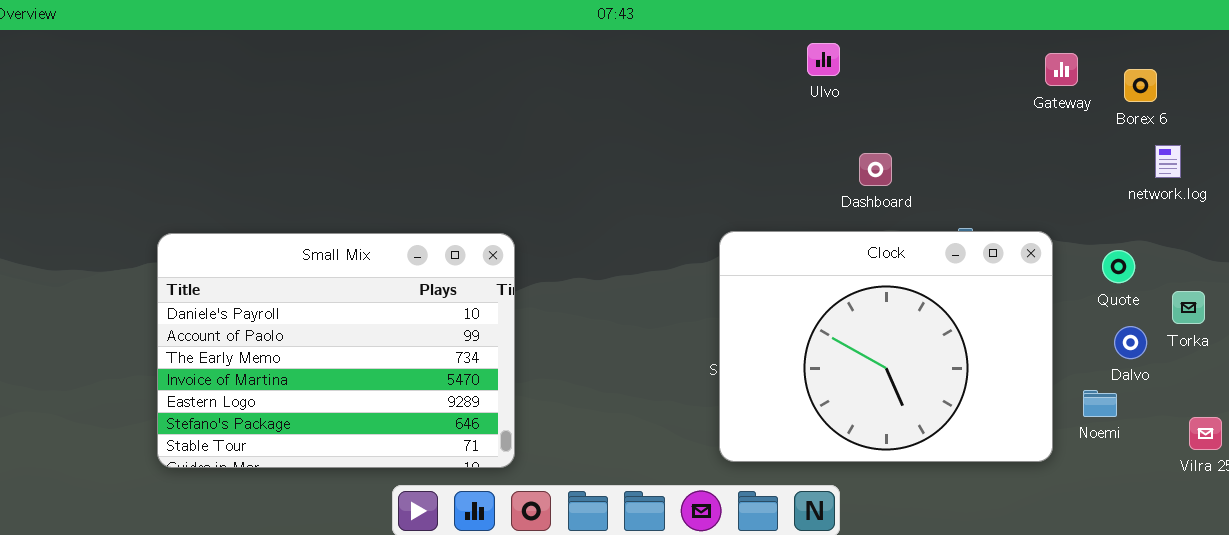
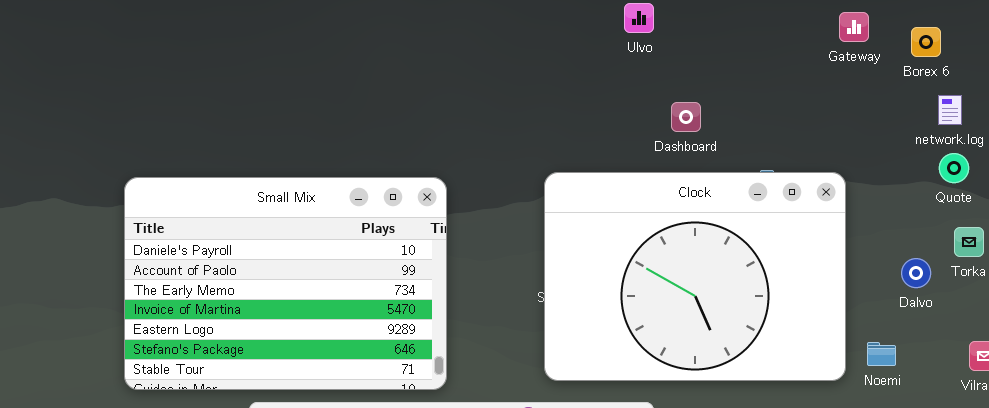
Small Mix: [157,233,515,468] -> [124,177,447,390], moved
Quote: [1102,250,1135,283] -> [939,153,969,183], moved
Noemi: [1083,390,1117,417] -> [867,342,896,366], moved

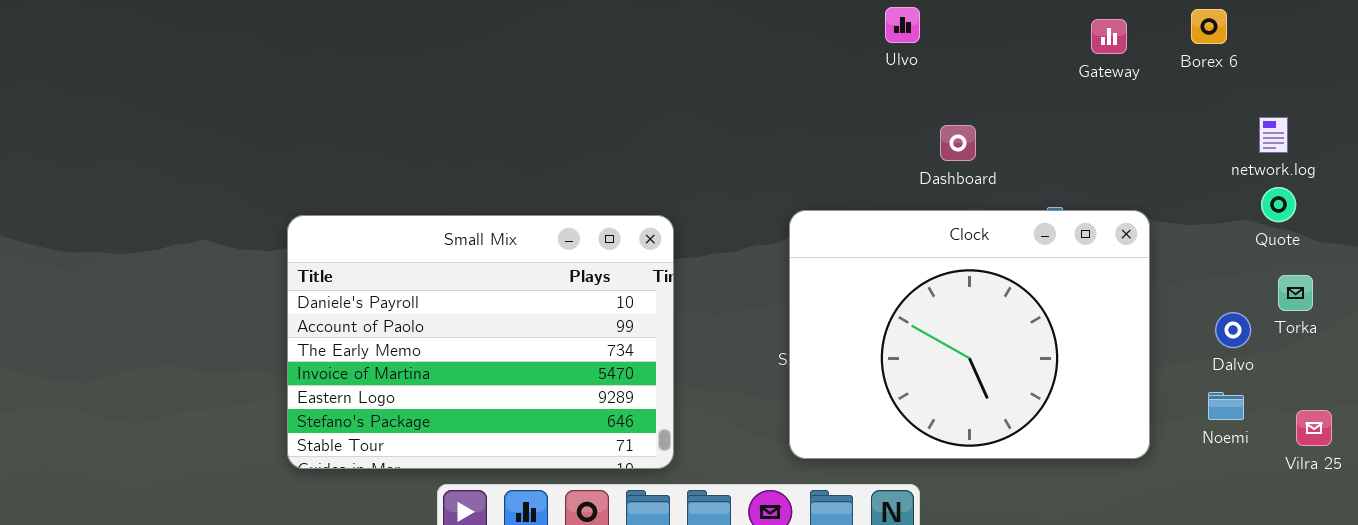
Gateway: [839,12,869,42] -> [1091,19,1127,54], moved
Borex 6: [911,27,941,57] -> [1191,9,1227,44], moved
Noemi: [867,342,896,366] -> [1208,392,1244,420], moved

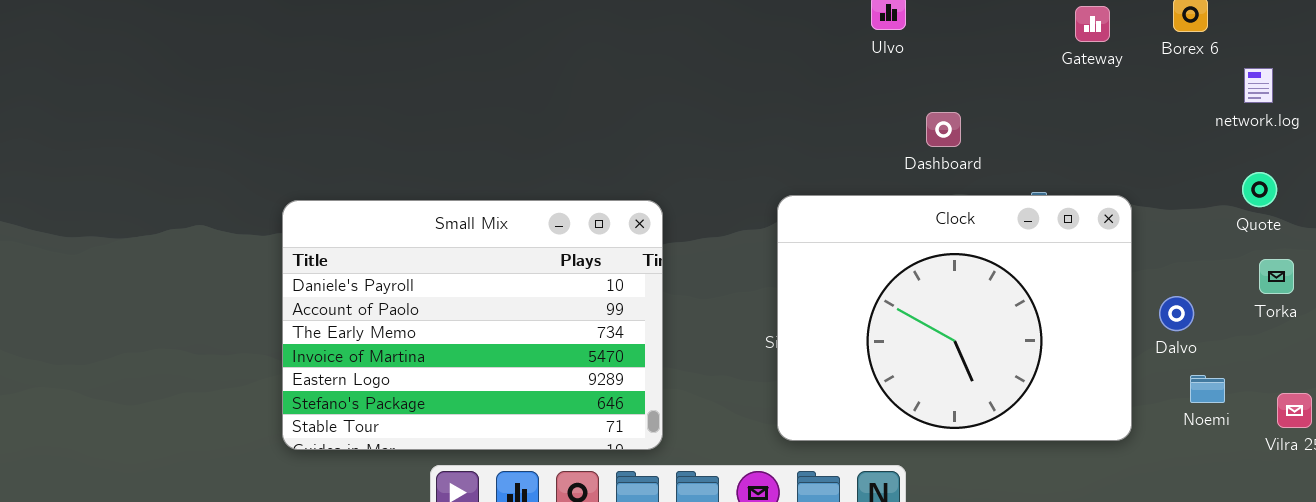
network.log: [1259,117,1288,153] -> [1244,68,1273,103], moved
Dalvo: [1215,312,1251,348] -> [1159,296,1194,331], moved

